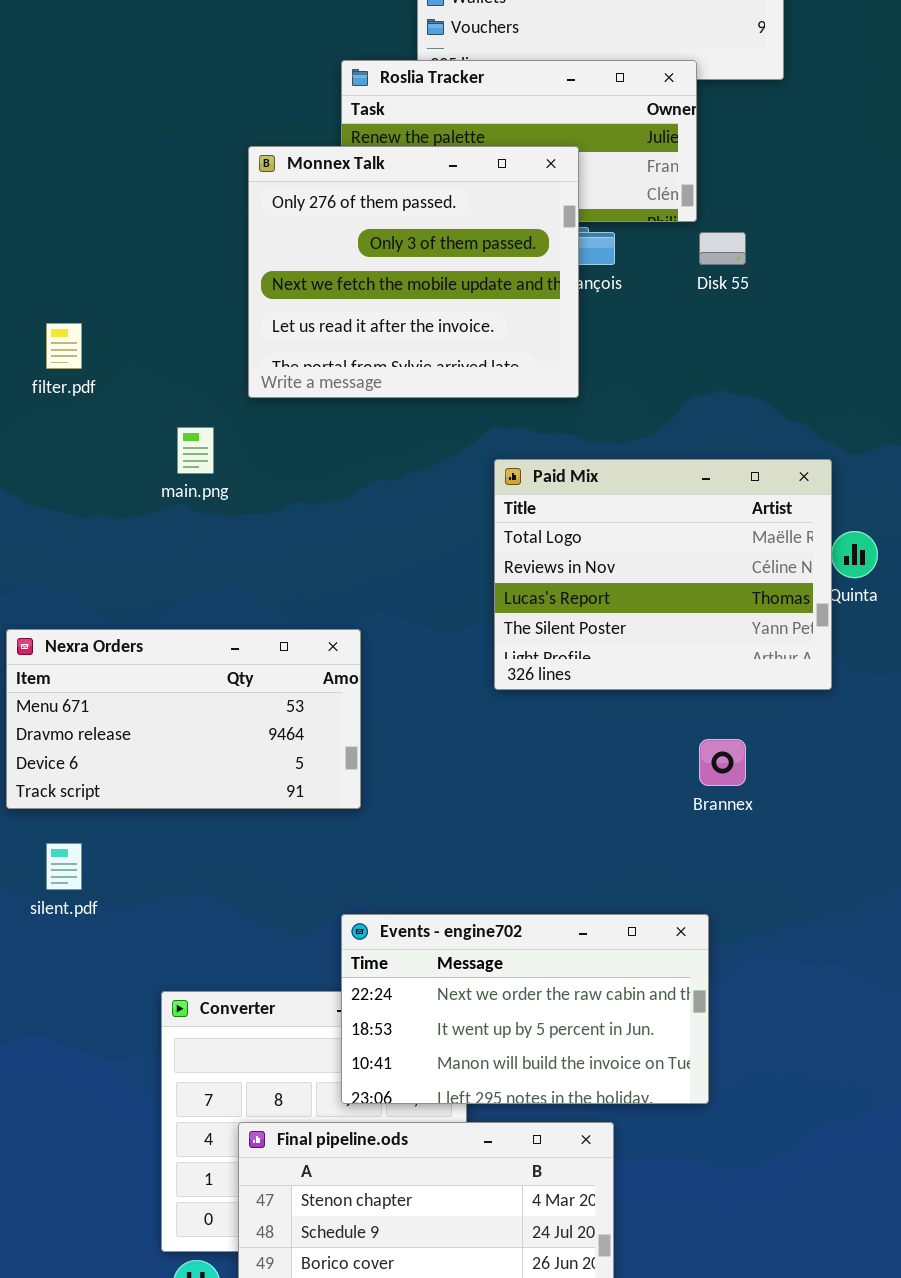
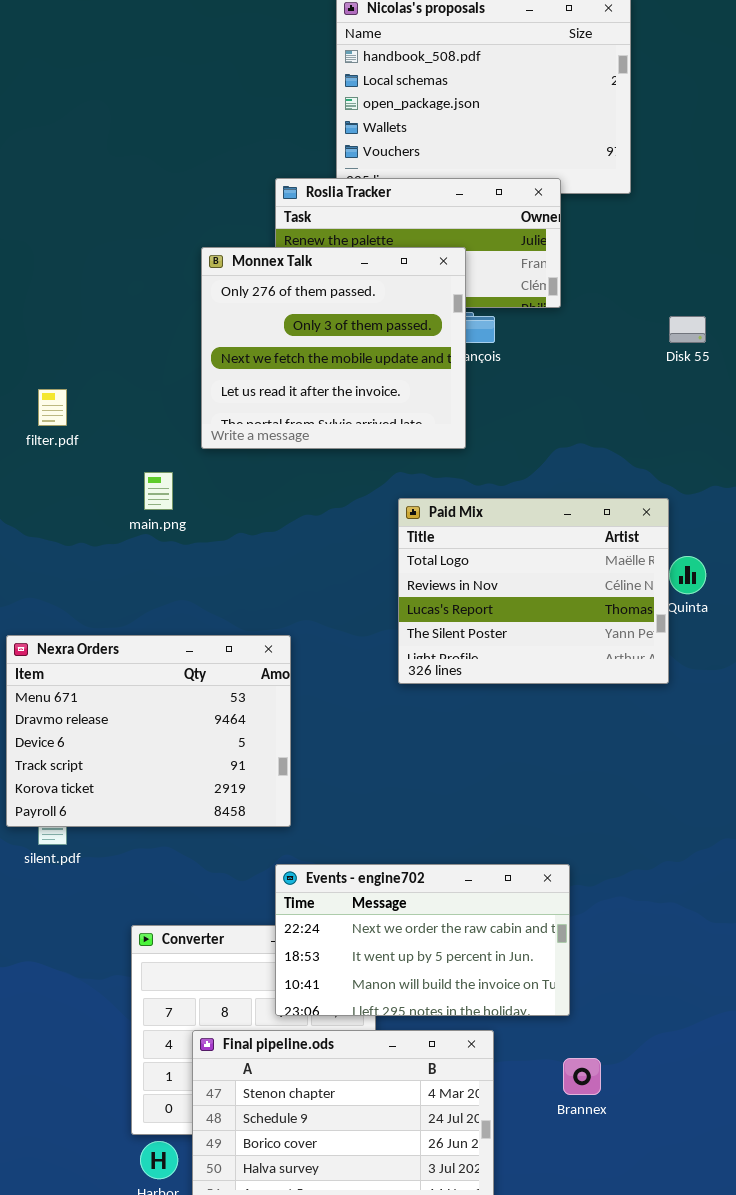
Disk 55: [699,232,746,265] -> [669,316,706,343], moved
Nexra Orders: [6,629,361,809] -> [6,635,291,827], resized
Brannex: [699,739,746,786] -> [563,1058,601,1095], moved

